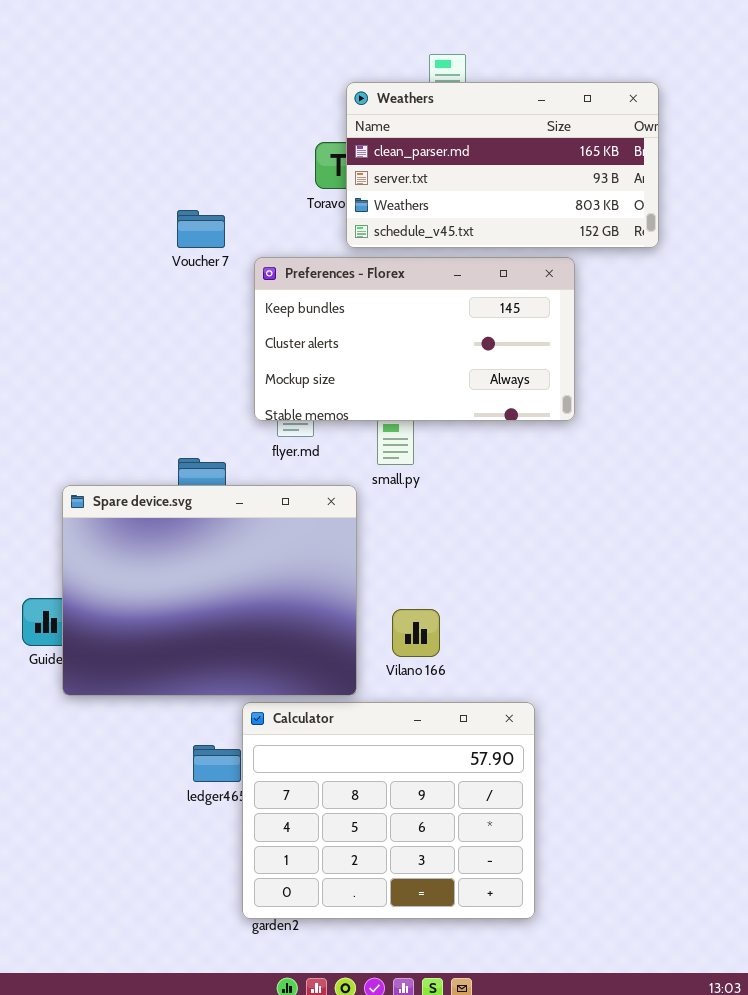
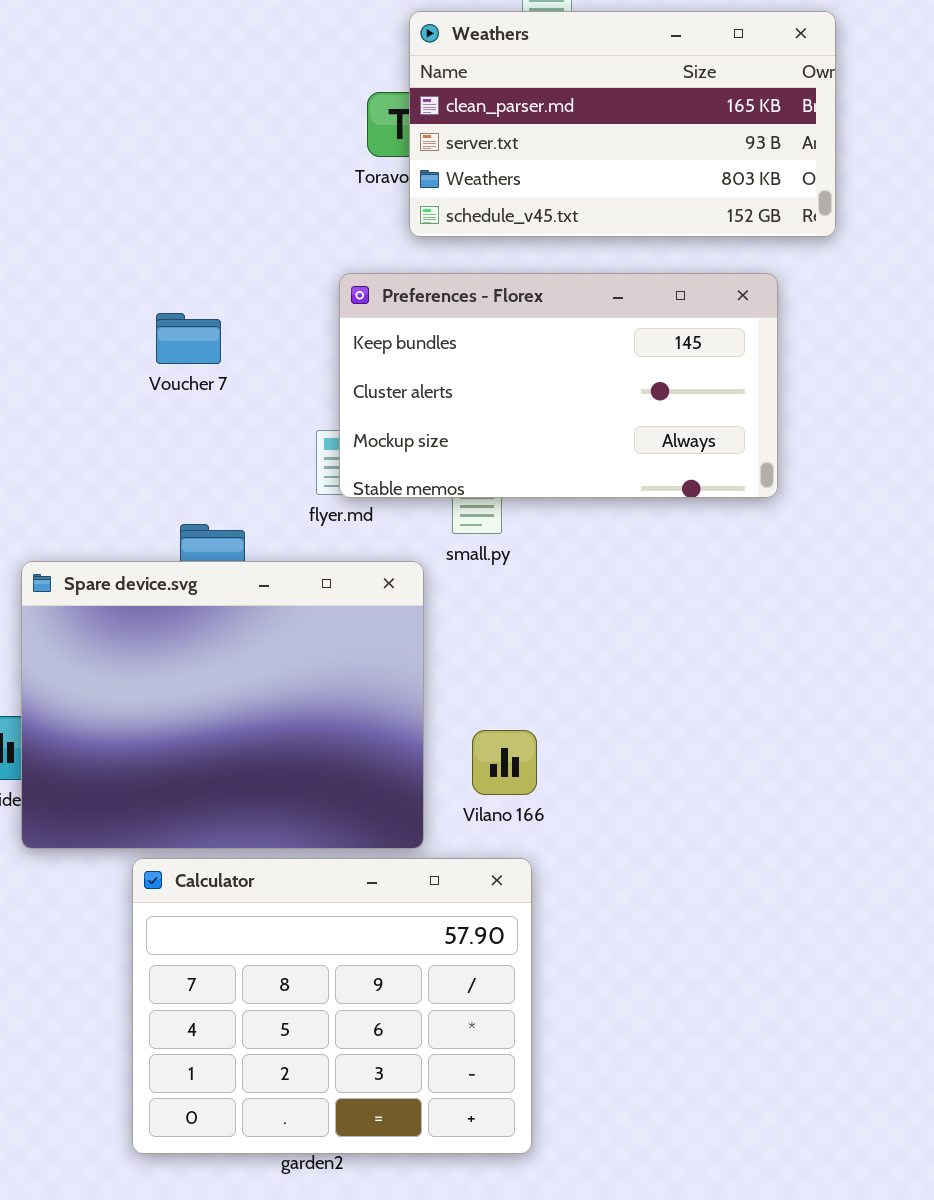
Voucher 7: [177,210,225,248] -> [156,313,221,364], moved
Preferences - Florex: [254,257,575,421] -> [339,273,778,498], moved
Calculator: [242,702,535,919] -> [132,858,532,1154], moved

